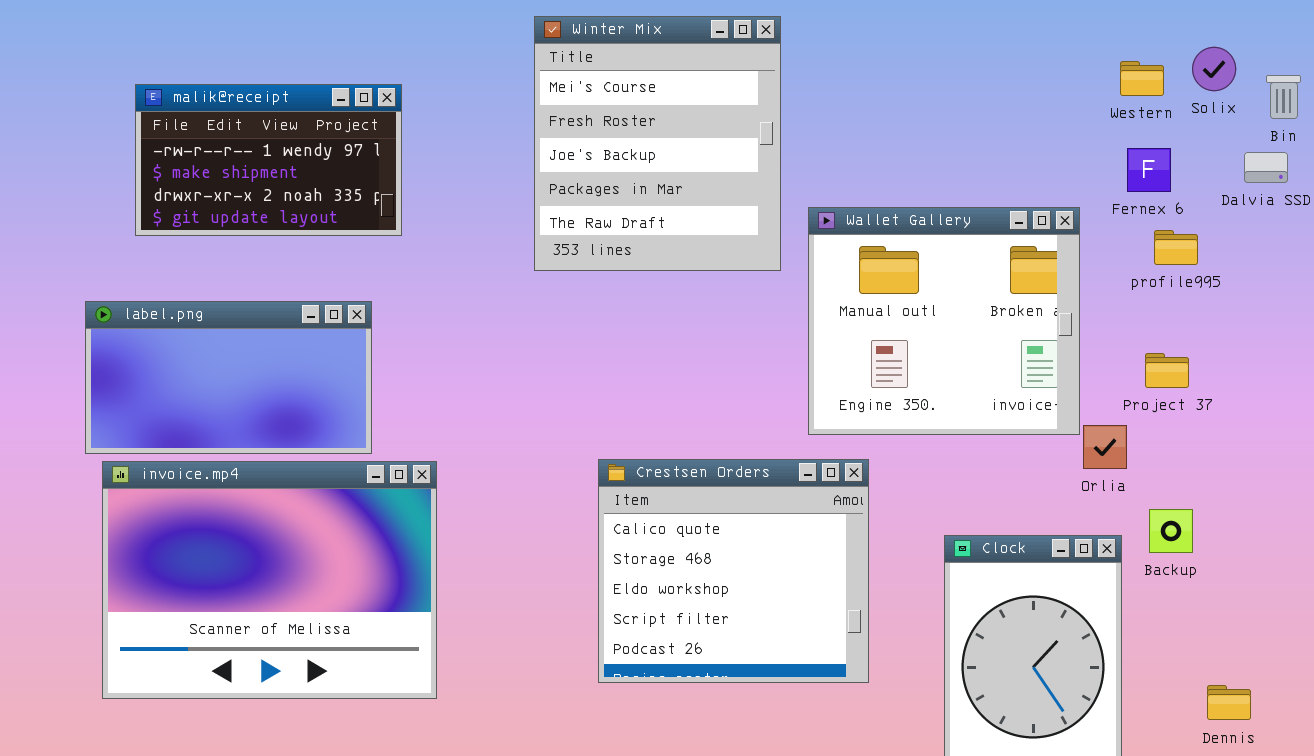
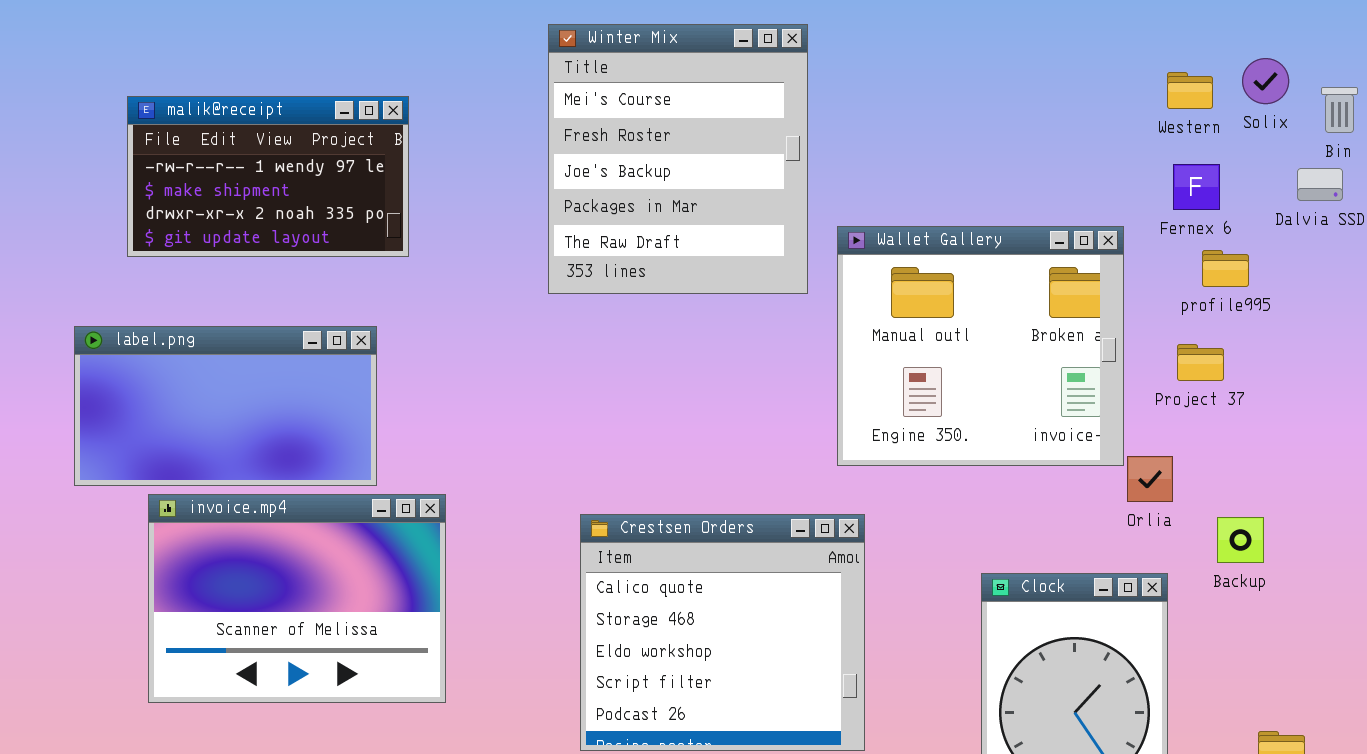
Project 37: [1145,353,1189,388] -> [1177,344,1224,381], moved
Crestsen Orders: [598,459,869,683] -> [580,514,865,751], moved
invoice.mp4: [102,461,437,699] -> [148,494,446,703], resized
Backup: [1149,509,1193,553] -> [1217,517,1264,563], moved

